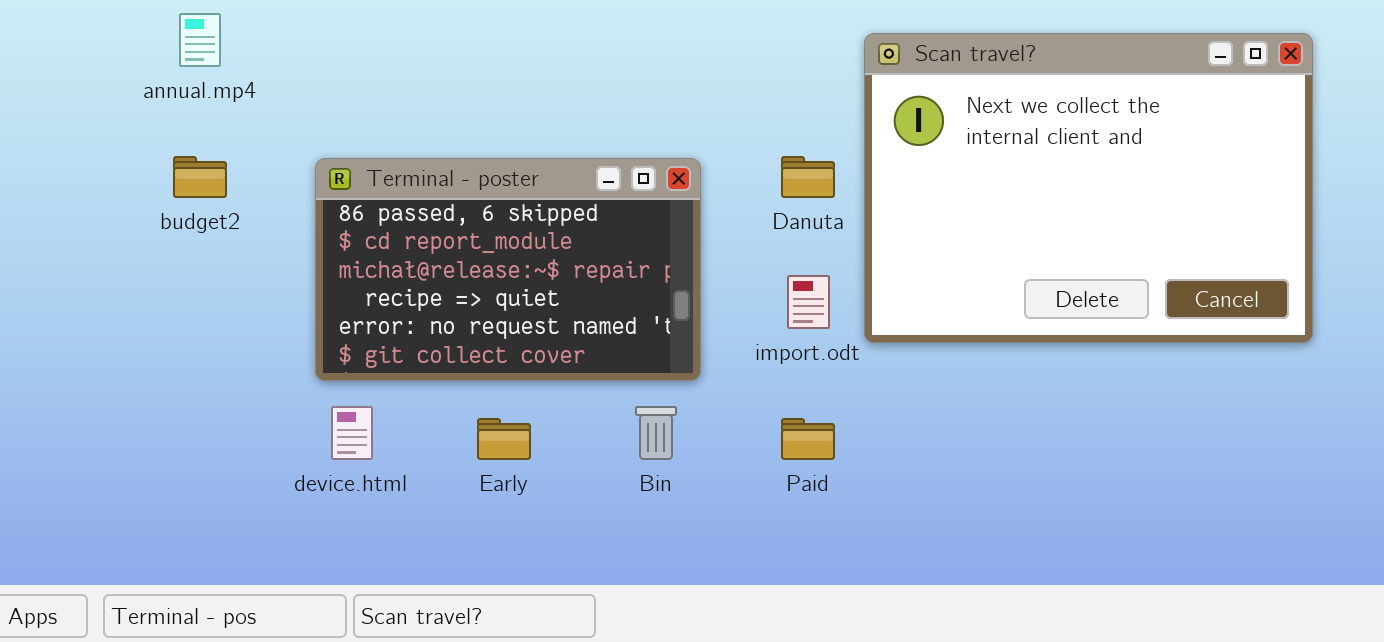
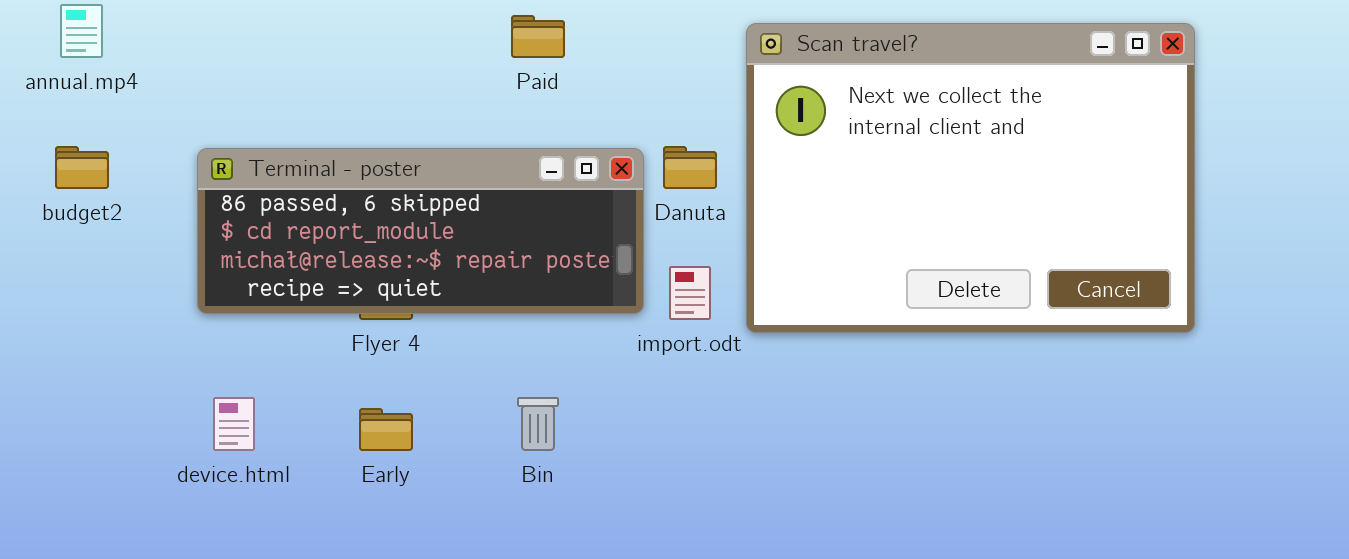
Terminal - poster: [315,158,701,381] -> [197,148,644,314], resized
Paid: [781,418,835,460] -> [511,15,565,58], moved

